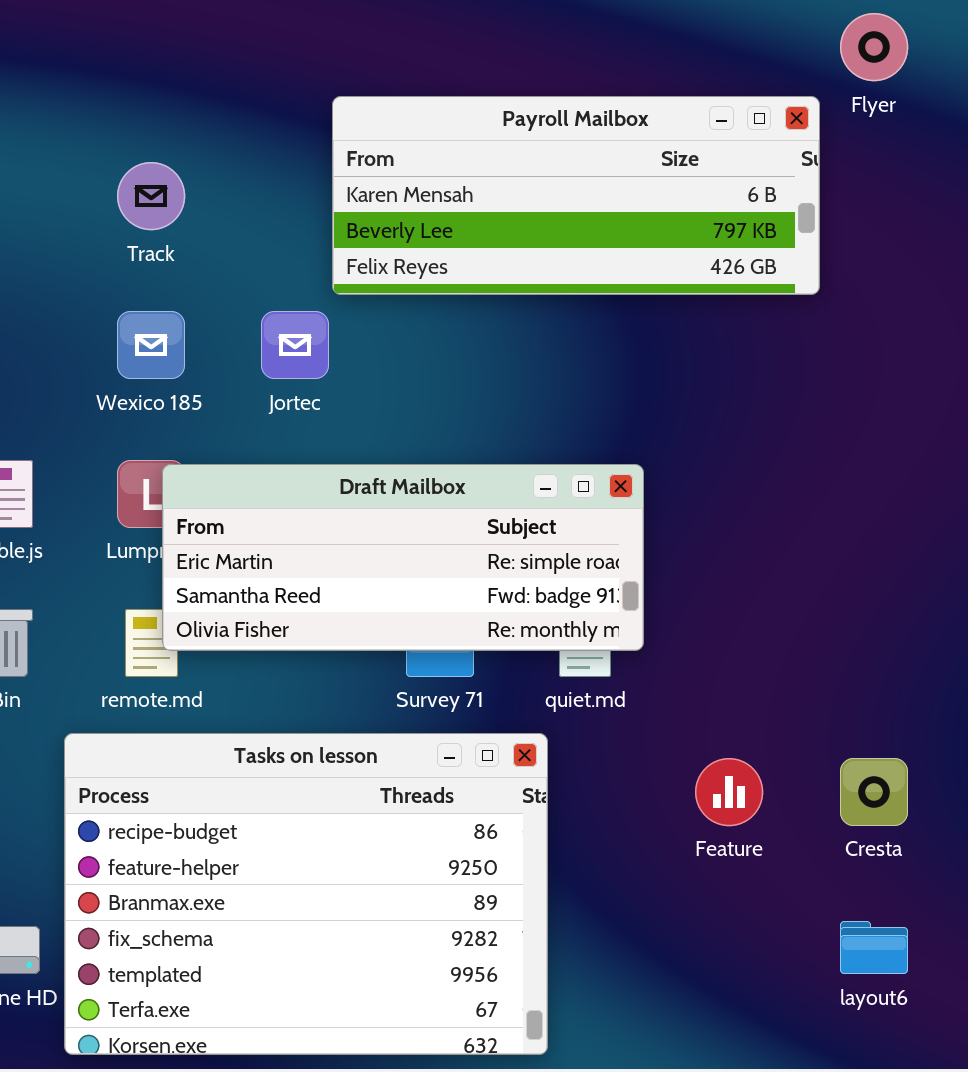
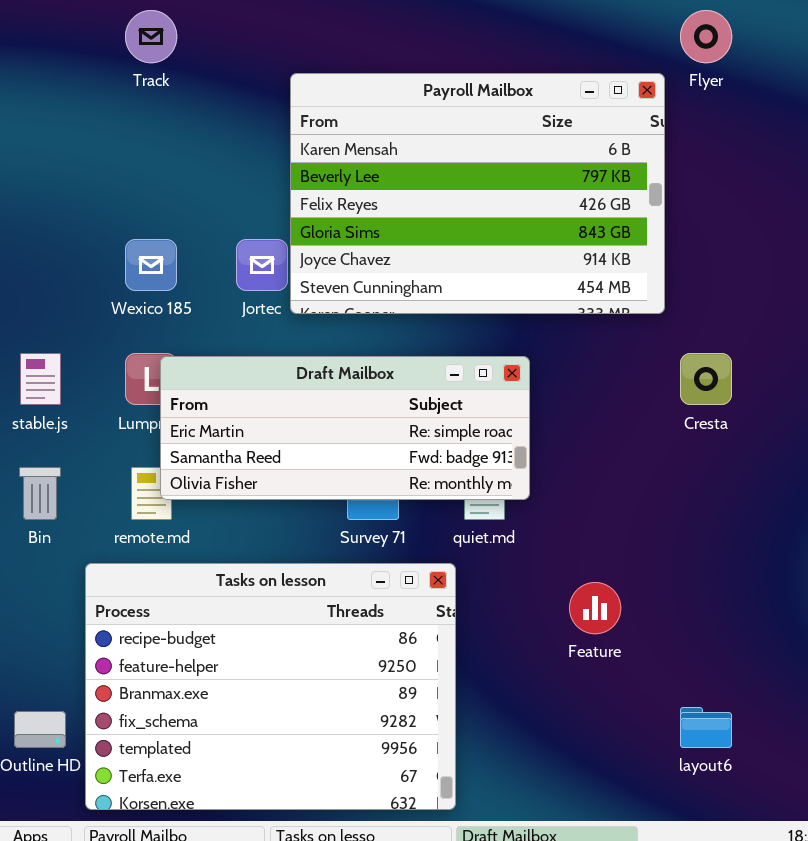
Payroll Mailbox: [332,96,820,295] -> [290,73,665,314], resized
Track: [117,162,185,230] -> [125,10,177,63], moved
Cresta: [840,758,908,826] -> [680,353,732,405], moved

